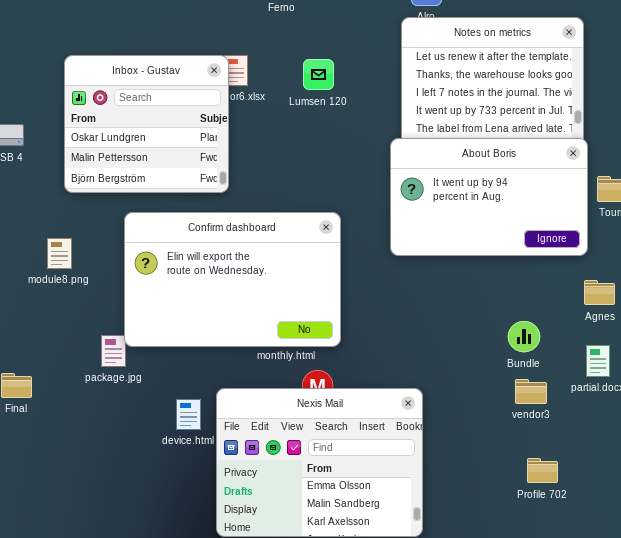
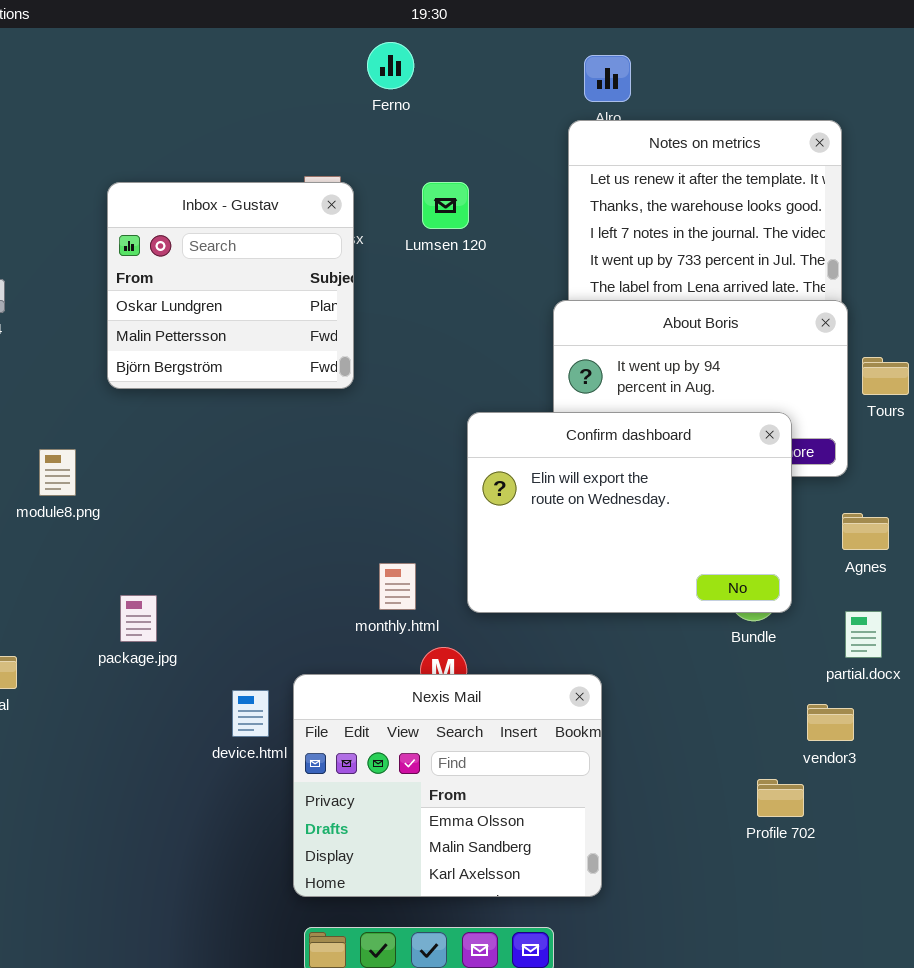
Inbox - Gustav: [64,55,229,193] -> [107,182,354,389], moved
Confirm dashboard: [124,212,341,347] -> [467,412,792,613], moved
vendor3: [515,379,547,404] -> [807,704,854,741], moved

